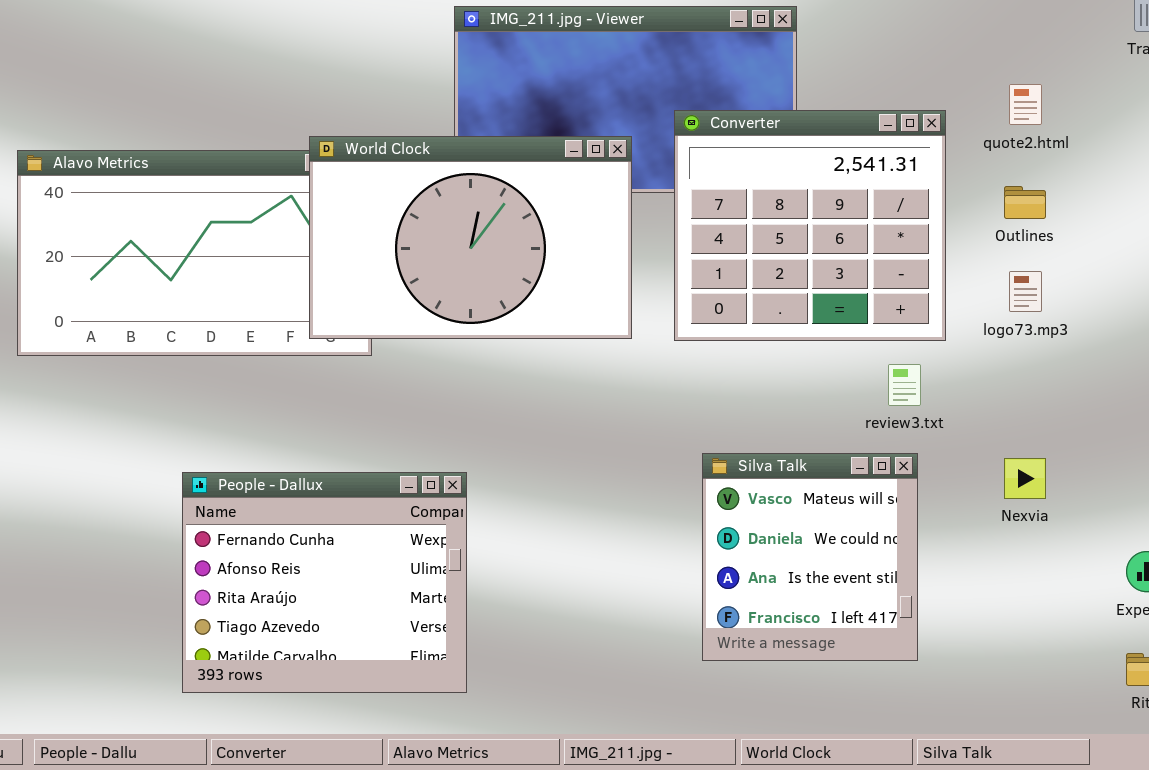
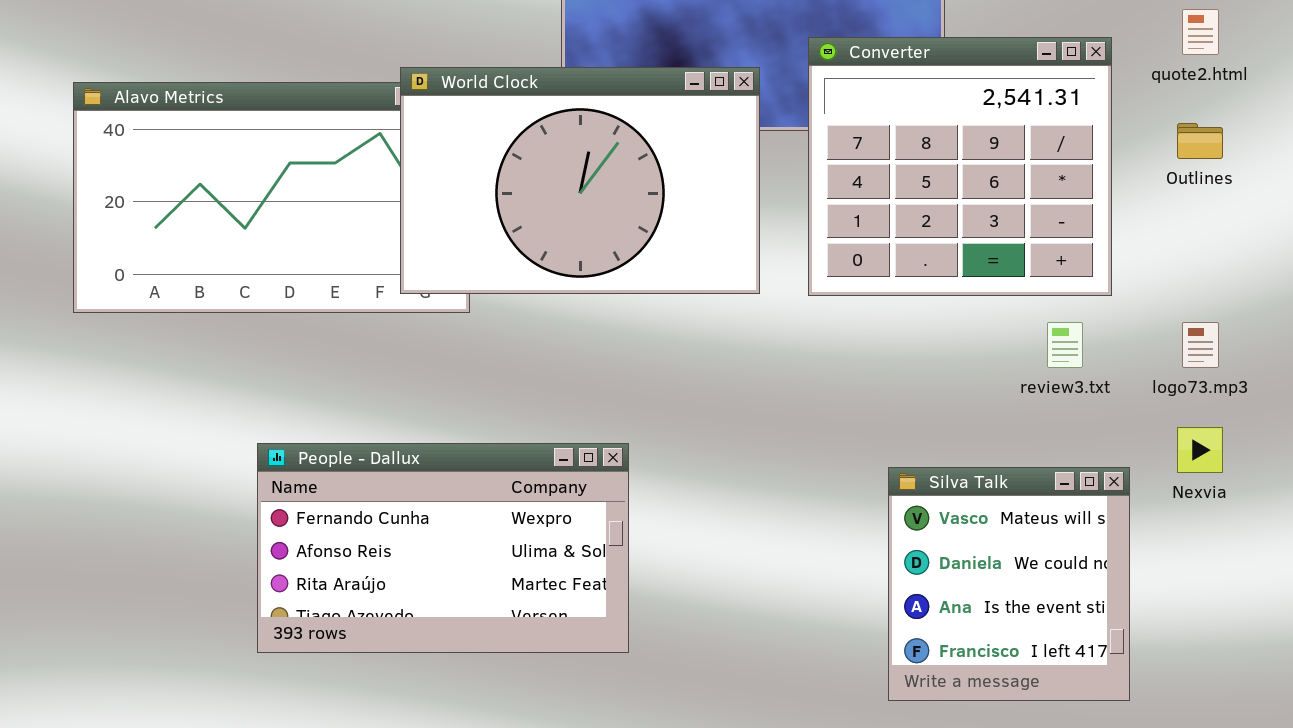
logo73.mp3: [1009,271,1042,312] -> [1182,322,1219,368], moved
Silva Talk: [702,453,918,661] -> [888,467,1130,701], moved
People - Dallux: [182,472,467,693] -> [257,443,629,653], resized

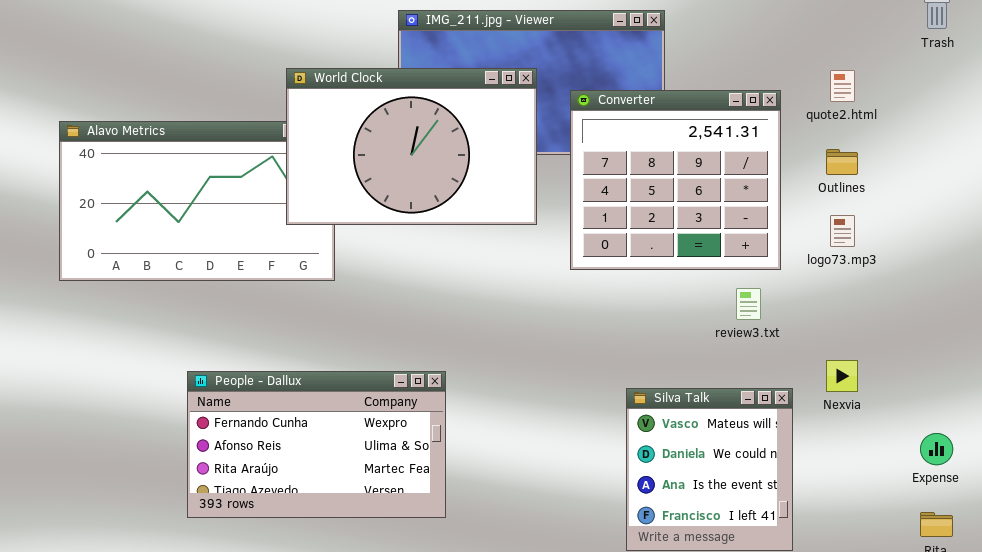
World Clock: [400,67,760,294] -> [286,68,537,225], moved
logo73.mp3: [1182,322,1219,368] -> [830,215,855,247], moved

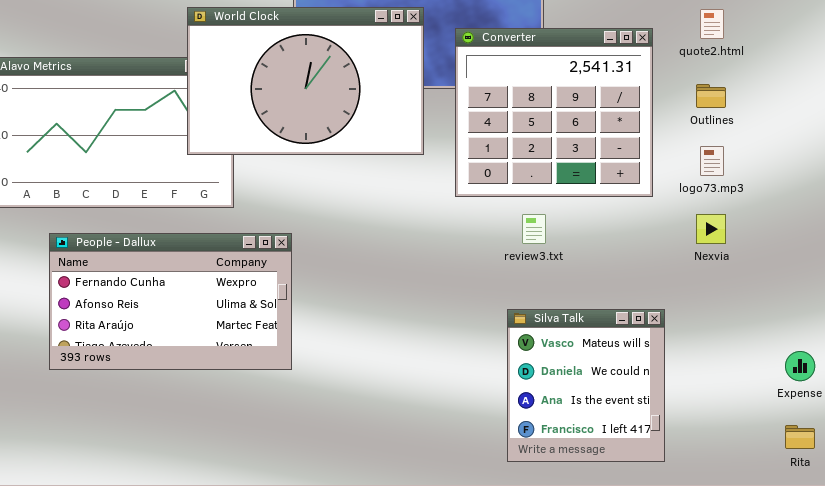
review3.txt: [736,288,761,320] -> [522,214,546,244], moved
Nexvia: [826,360,858,392] -> [696,214,726,244], moved
People - Dallux: [187,371,446,518] -> [49,233,292,370], moved

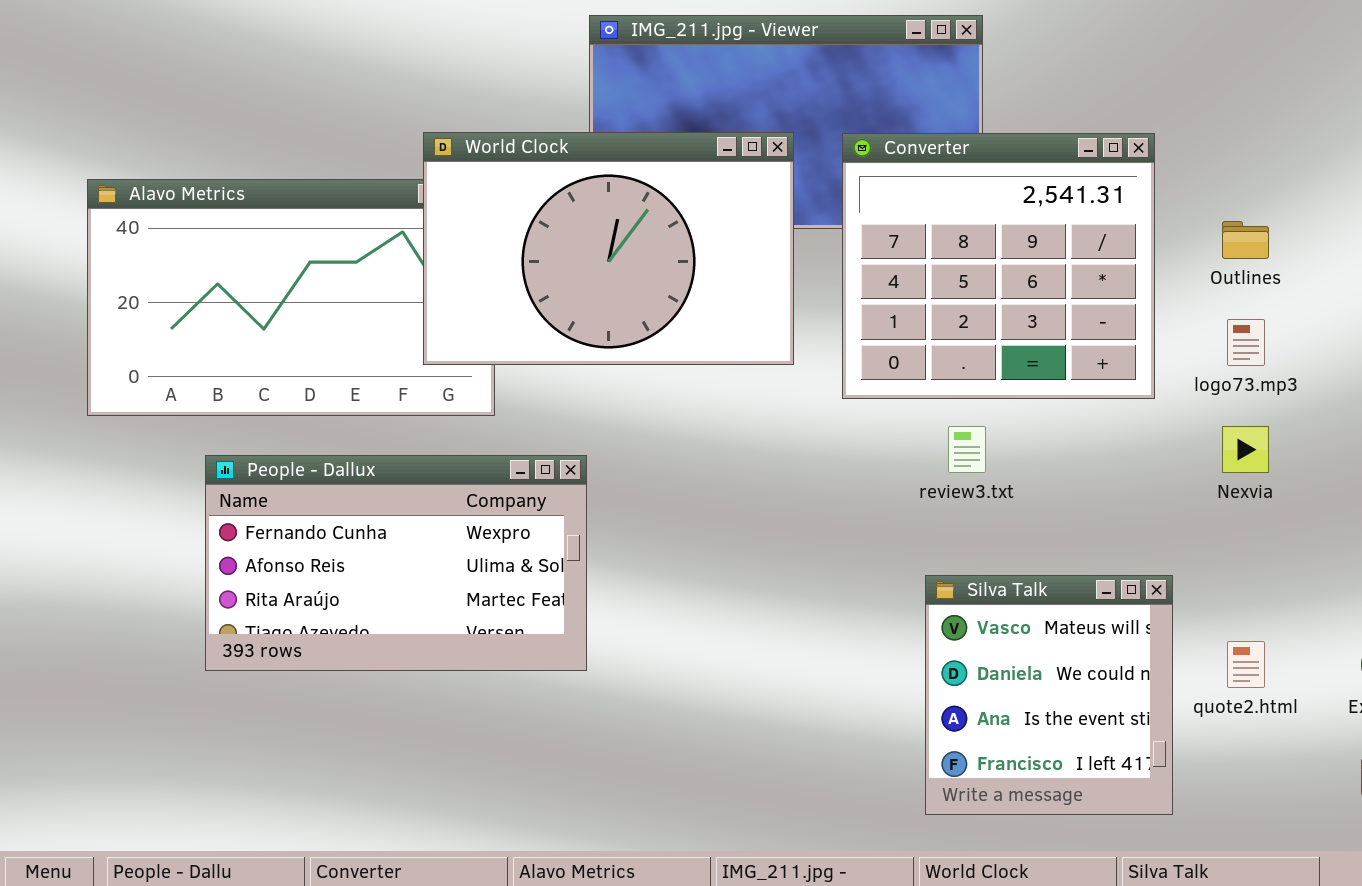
World Clock: [187,7,424,155] -> [423,132,794,365], moved
quote2.html: [700,9,724,39] -> [1227,641,1265,688], moved

